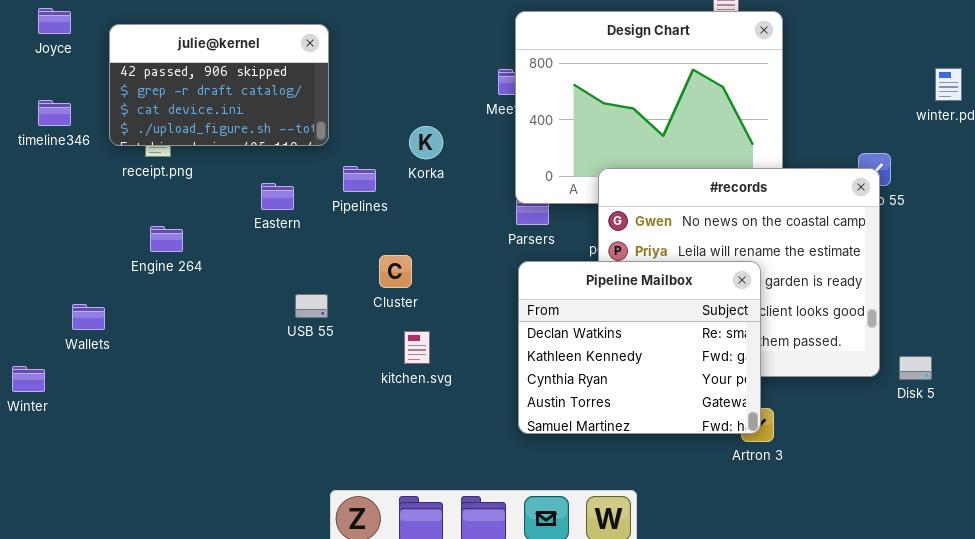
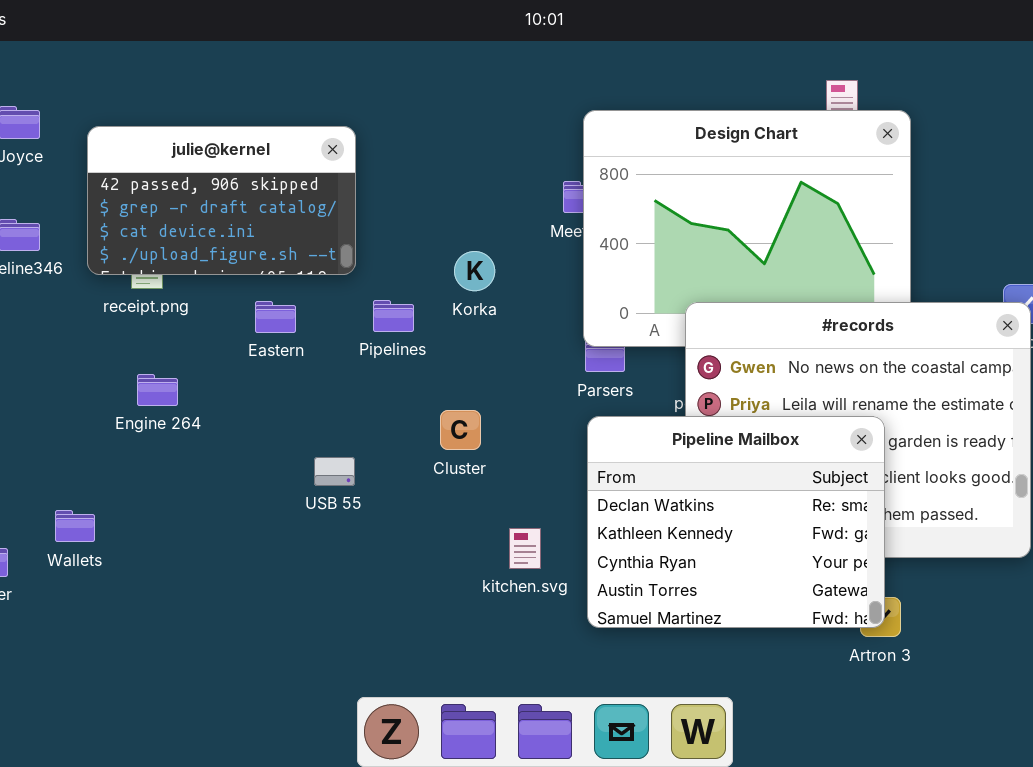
Eastern: [261,183,294,210] -> [255,301,296,333], moved
Cluster: [379,255,412,288] -> [440,410,481,450], moved
Wallets: [72,304,105,330] -> [55,510,95,542], moved
kitchen.svg: [404,331,430,364] -> [509,528,541,569], moved

